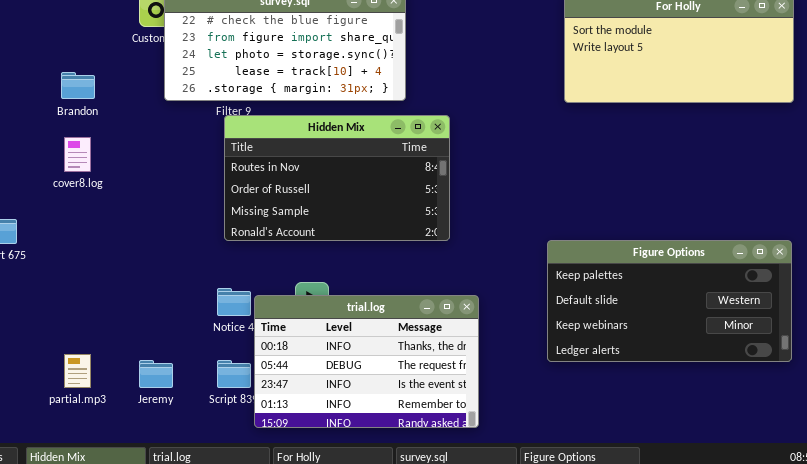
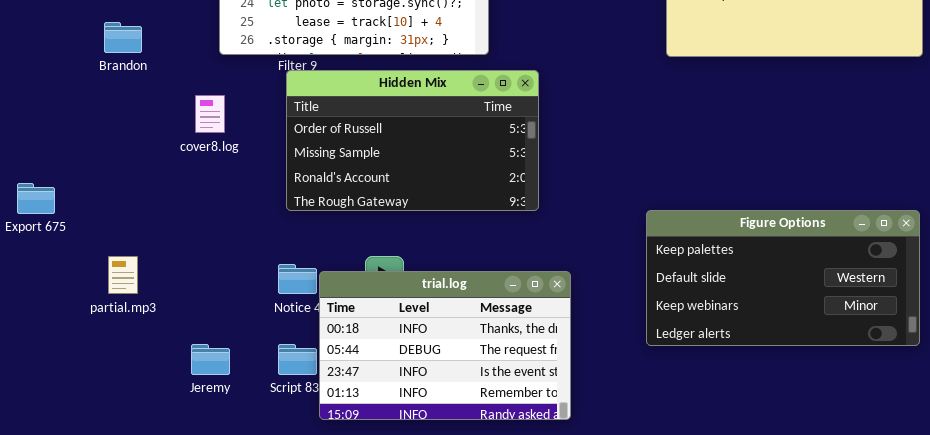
Hidden Mix: [224,115,450,241] -> [286,70,539,211], scrolled down 1 row
cover8.log: [64,137,91,172] -> [195,95,225,133], moved
partial.mp3: [64,354,91,388] -> [108,256,138,294], moved

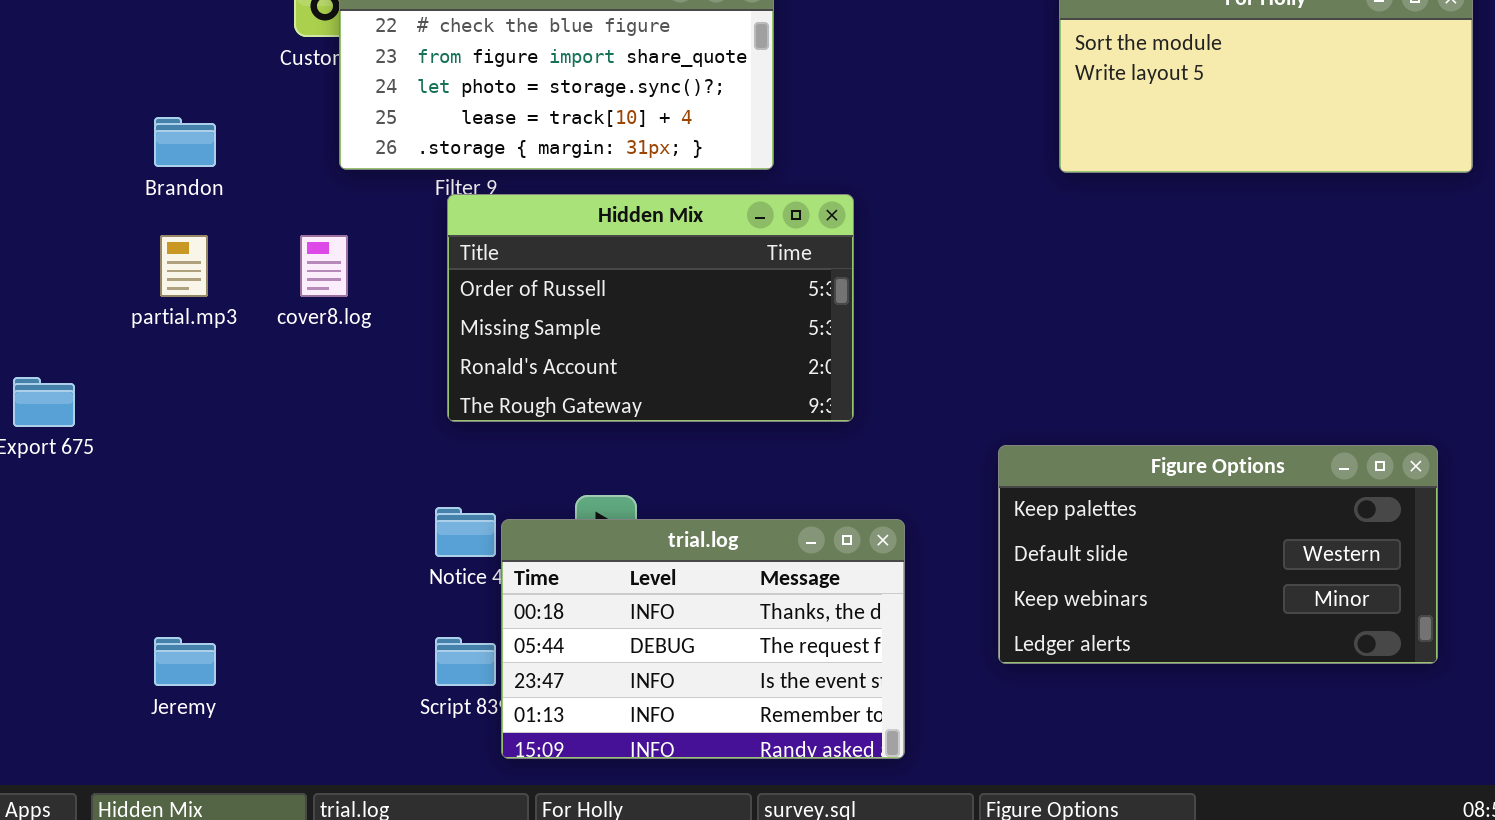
Figure Options: [646,210,920,346] -> [998,445,1438,664], moved
partial.mp3: [108,256,138,294] -> [160,235,208,297], moved
Jeremy: [191,344,230,375] -> [154,637,216,686], moved

